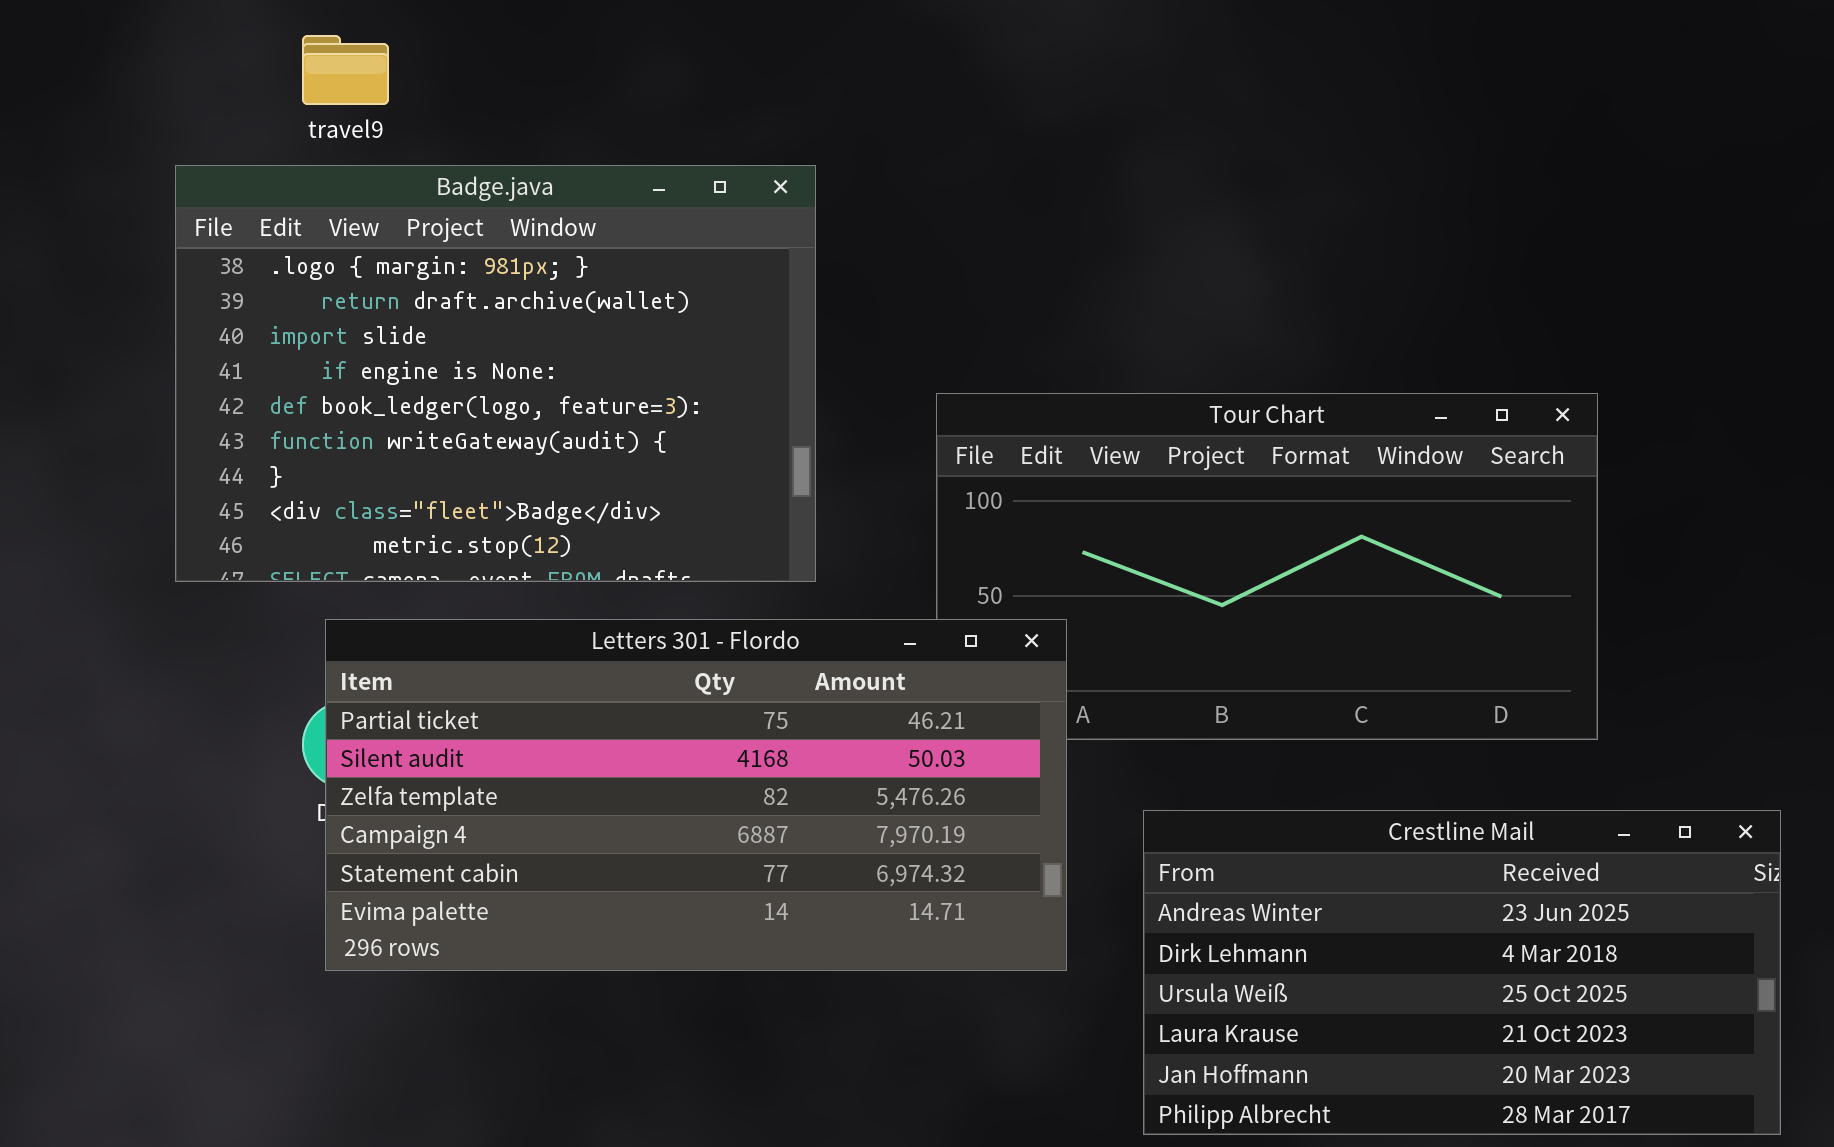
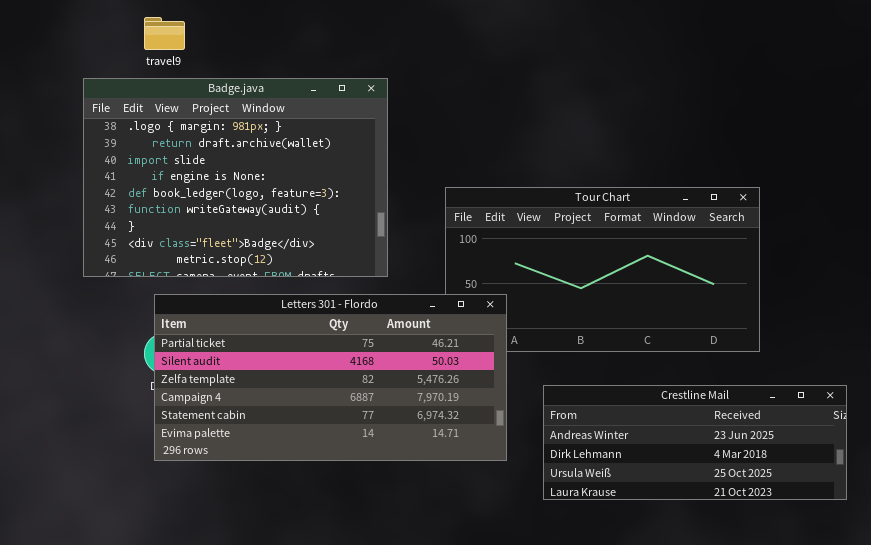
Crestline Mail: [1143,810,1781,1135] -> [543,385,847,500], resized

